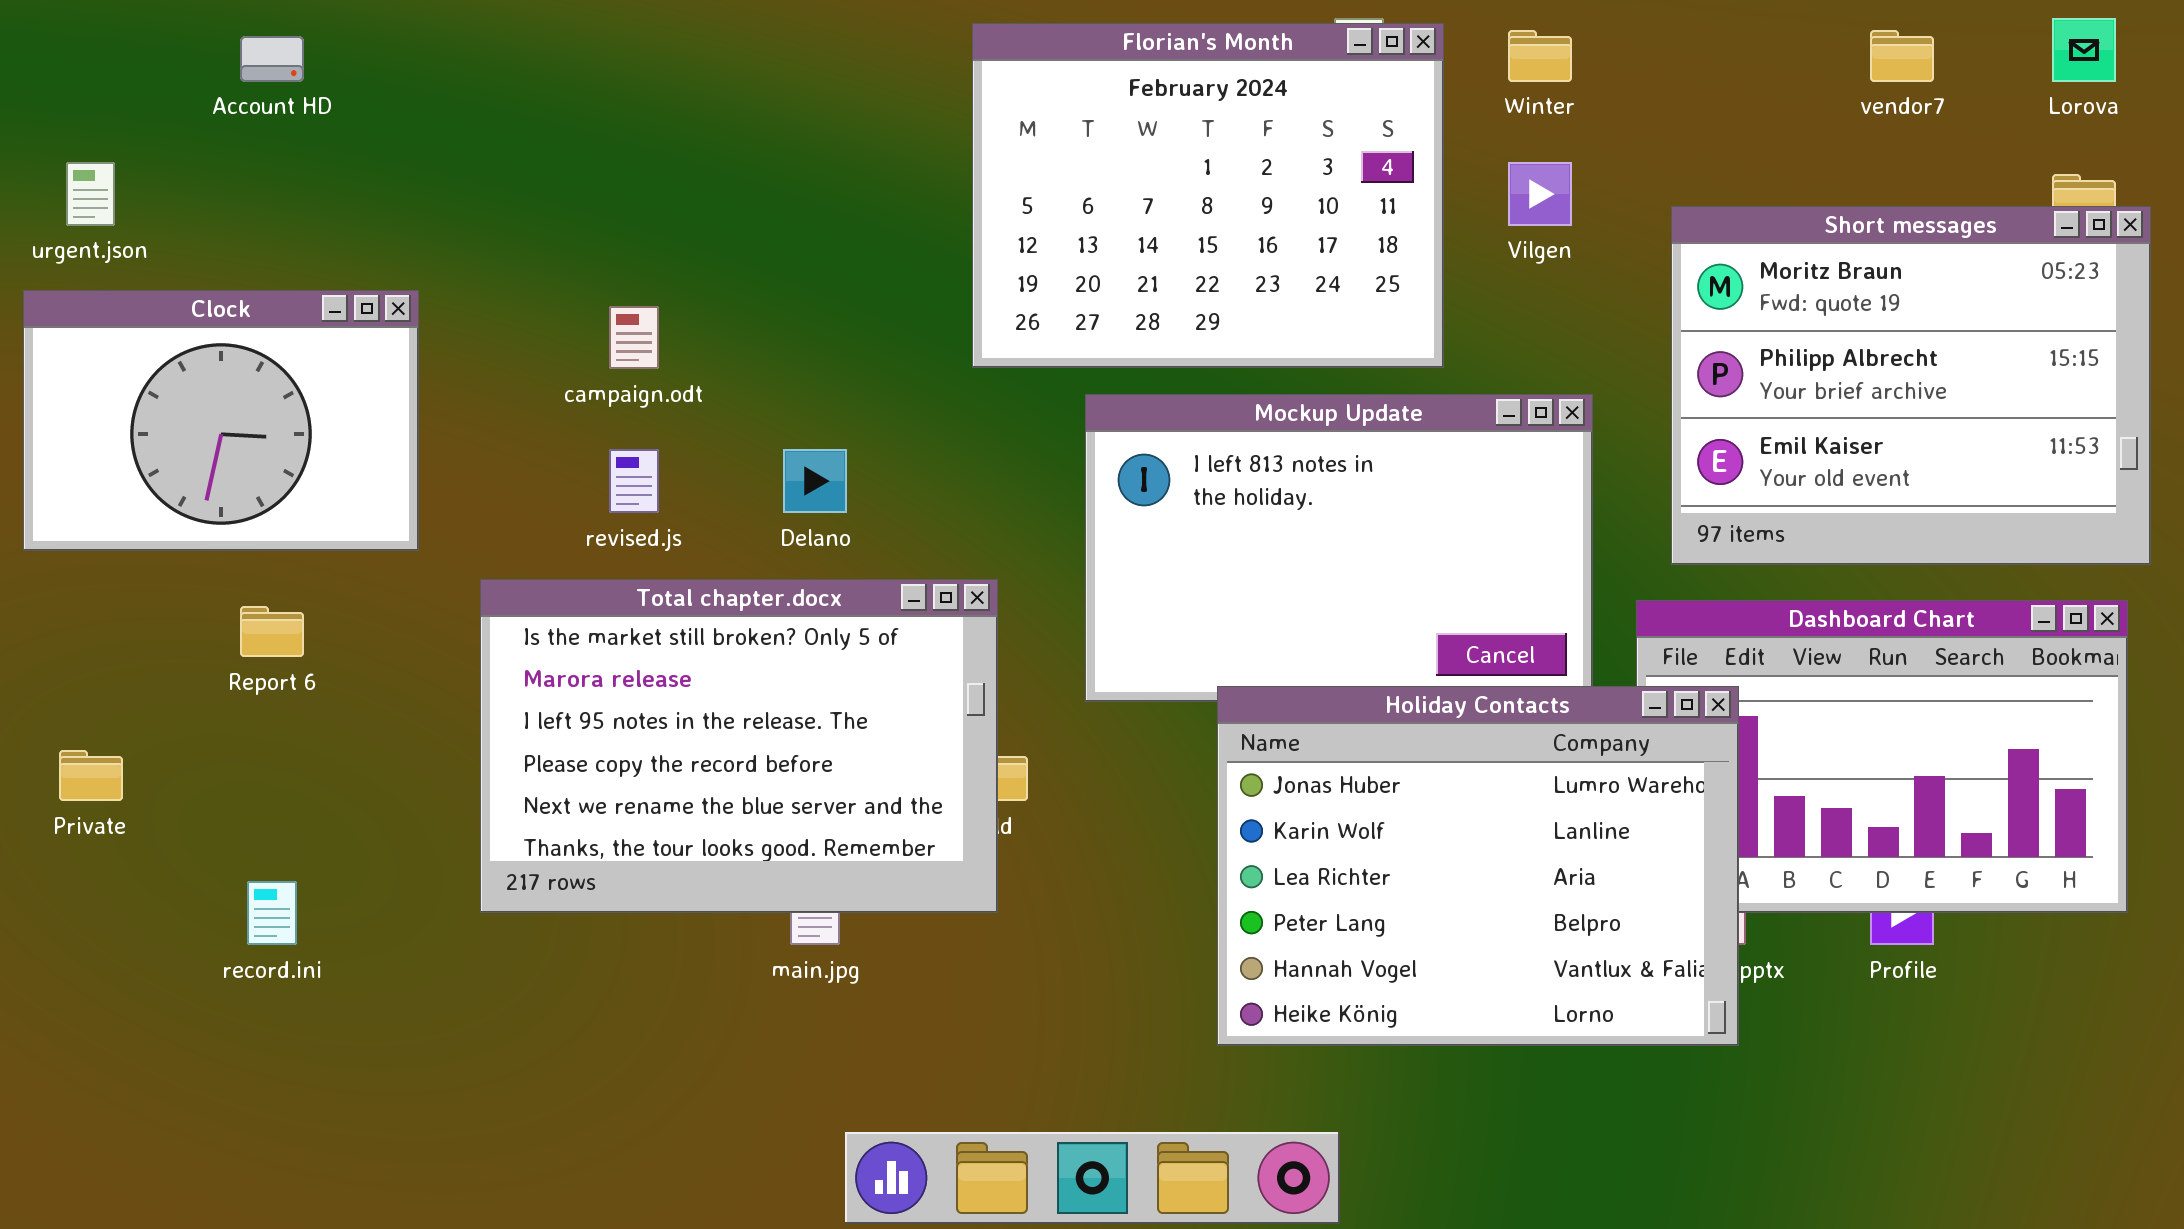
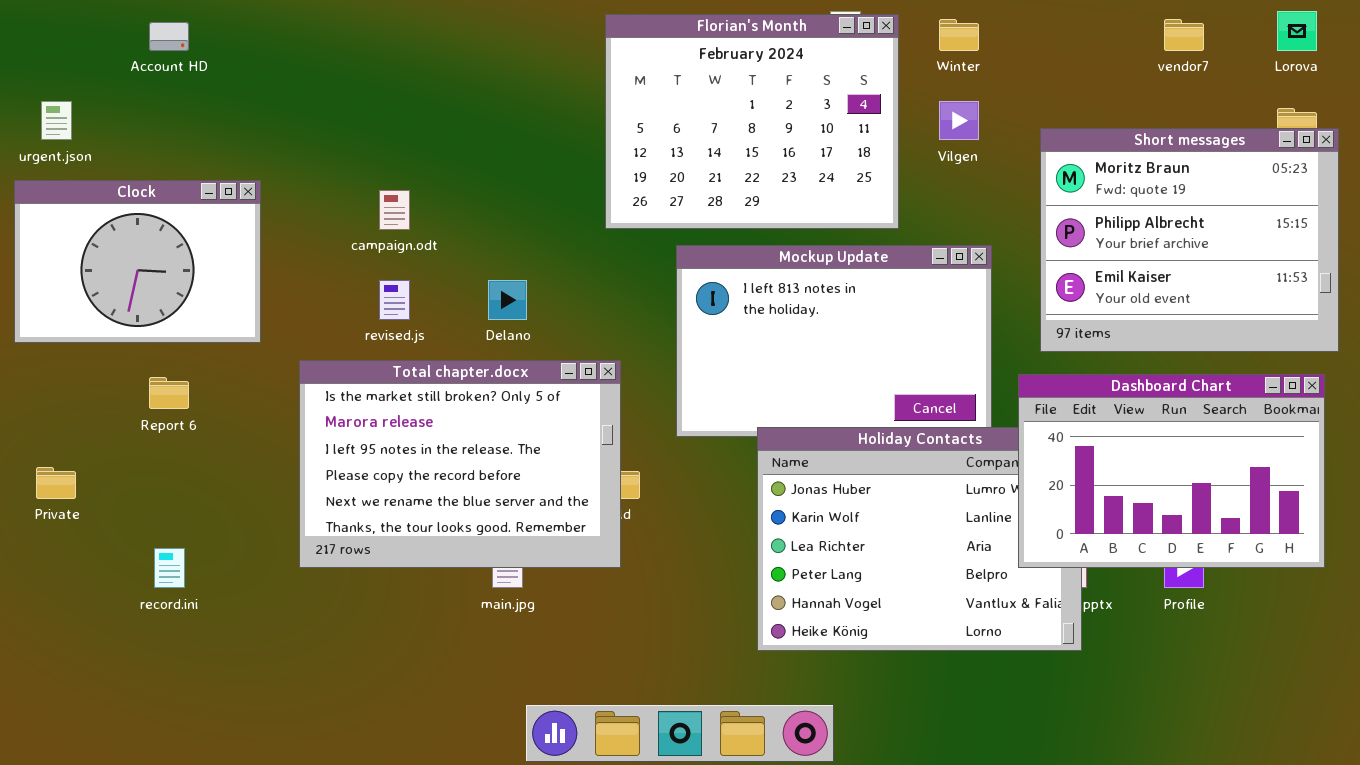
Dashboard Chart: [1636,600,2128,913] -> [1018,374,1325,568], raised

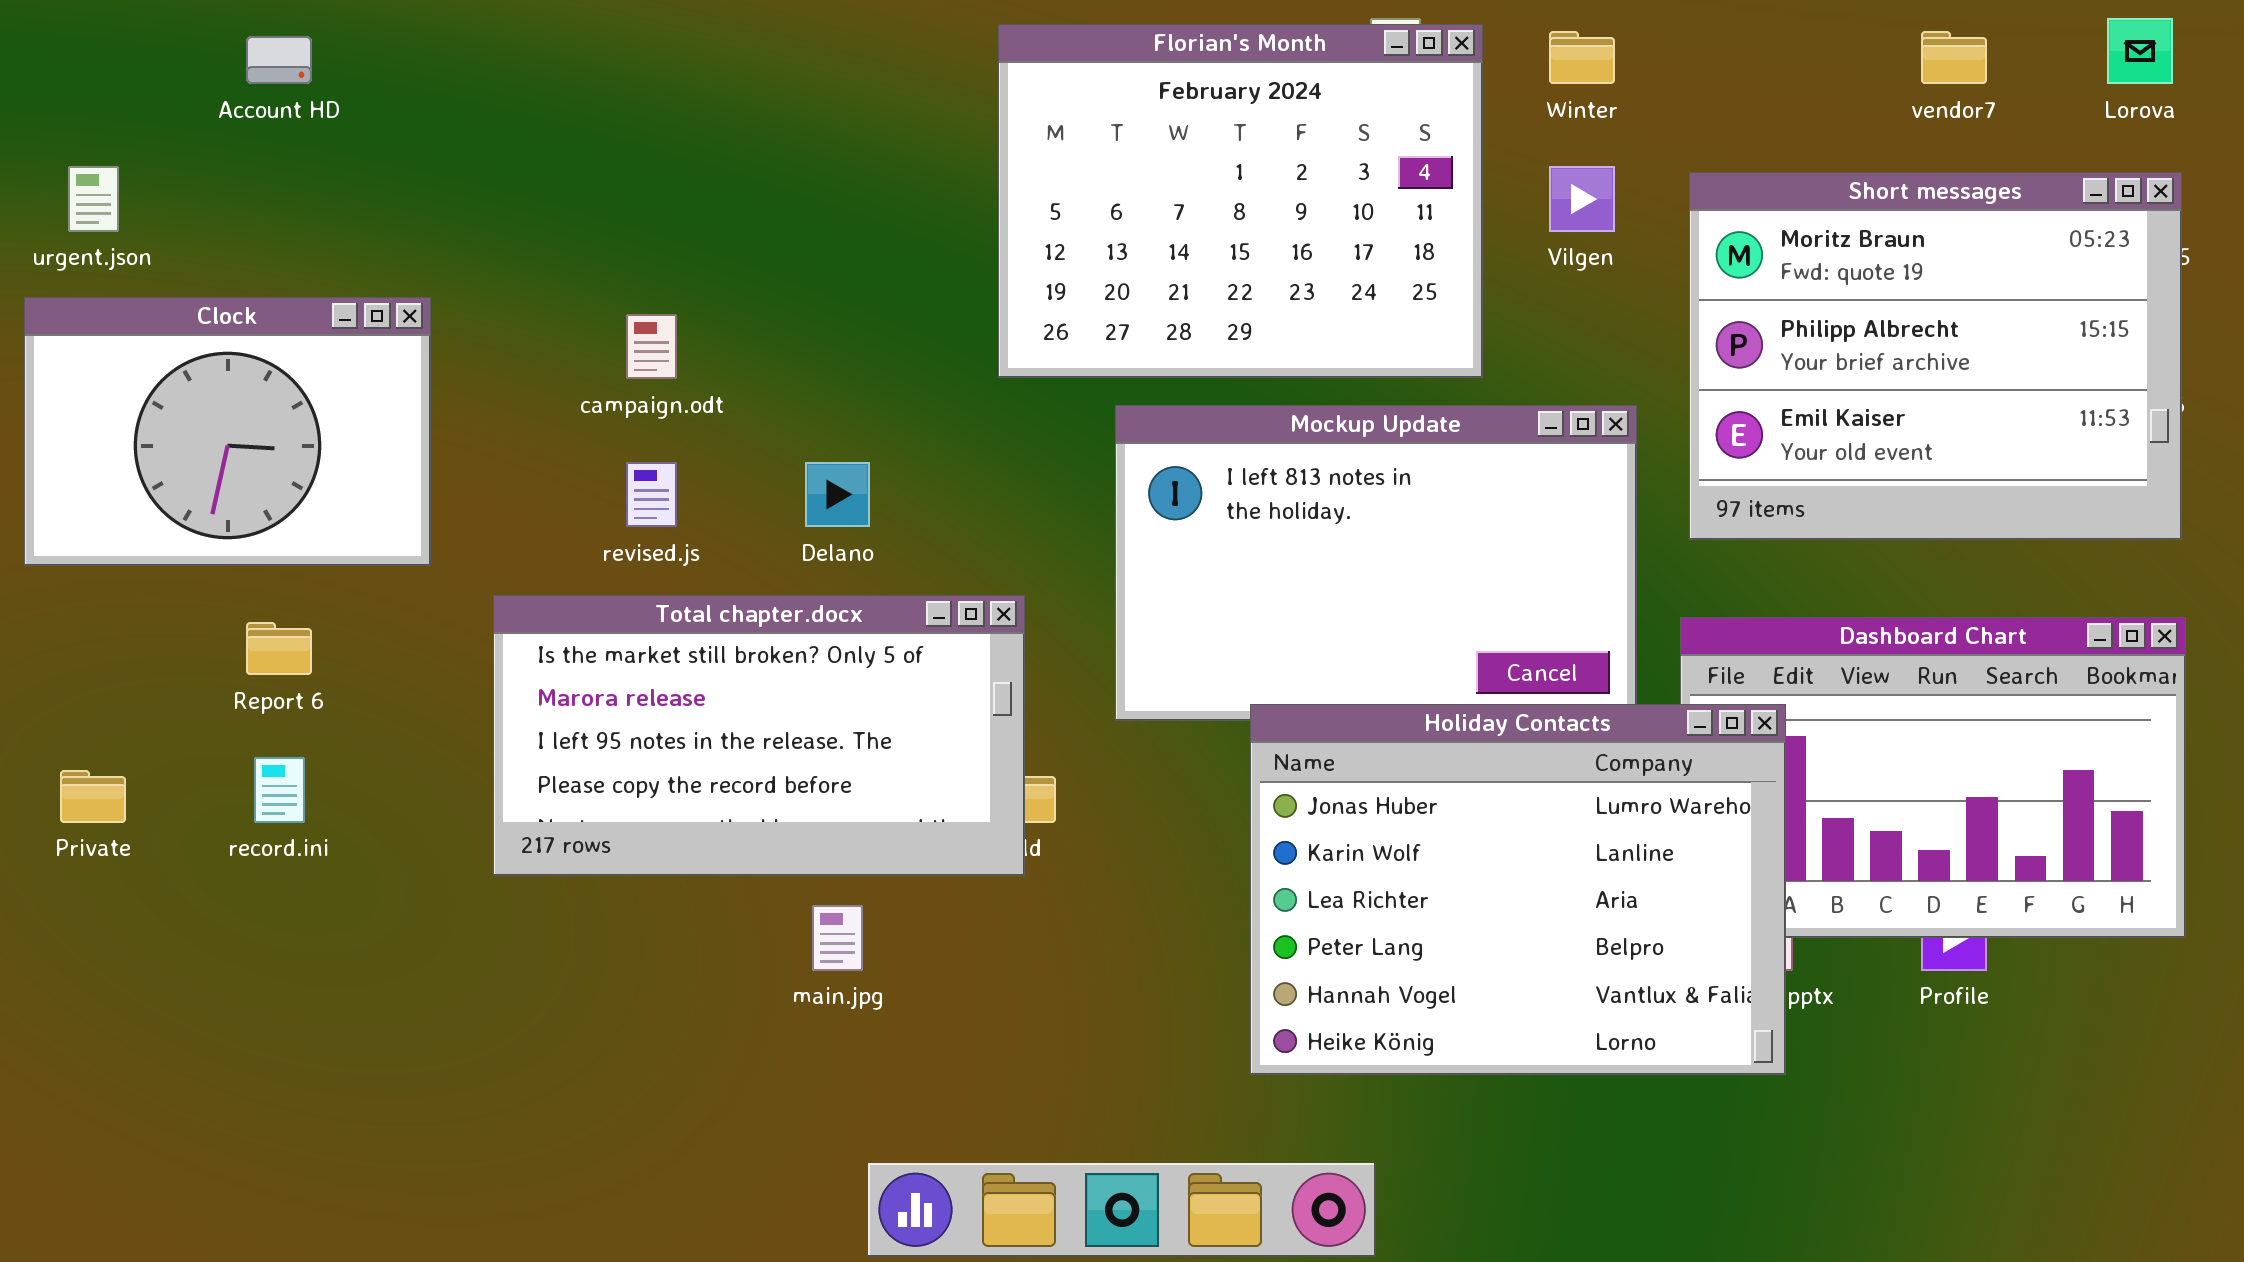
Short messages: [1040,128,1339,352] -> [1689,172,2182,540], moved
Total chapter.docx: [299,360,621,568] -> [493,595,1025,876], resized
Holiday Contacts: [757,427,1082,651] -> [1250,704,1786,1075], raised
record.ini: [154,548,185,588] -> [254,757,305,823], moved

